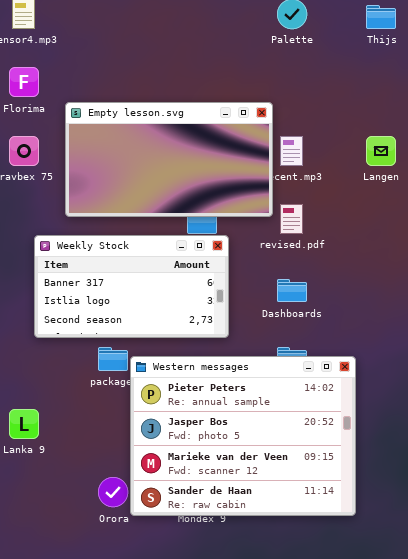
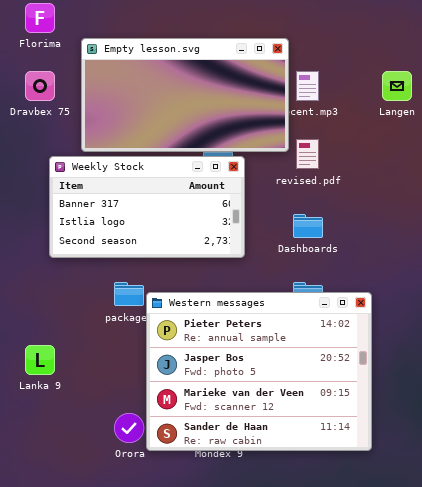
Weekly Stock: [34,235,229,338] -> [49,156,245,258], moved

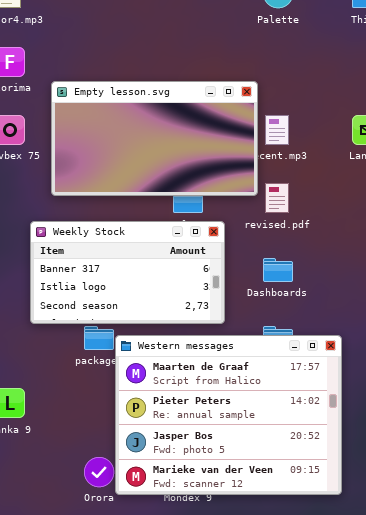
Weekly Stock: [49,156,245,258] -> [30,221,225,324], moved
Western messages: [146,292,372,451] -> [115,335,342,495], scrolled up 1 row

